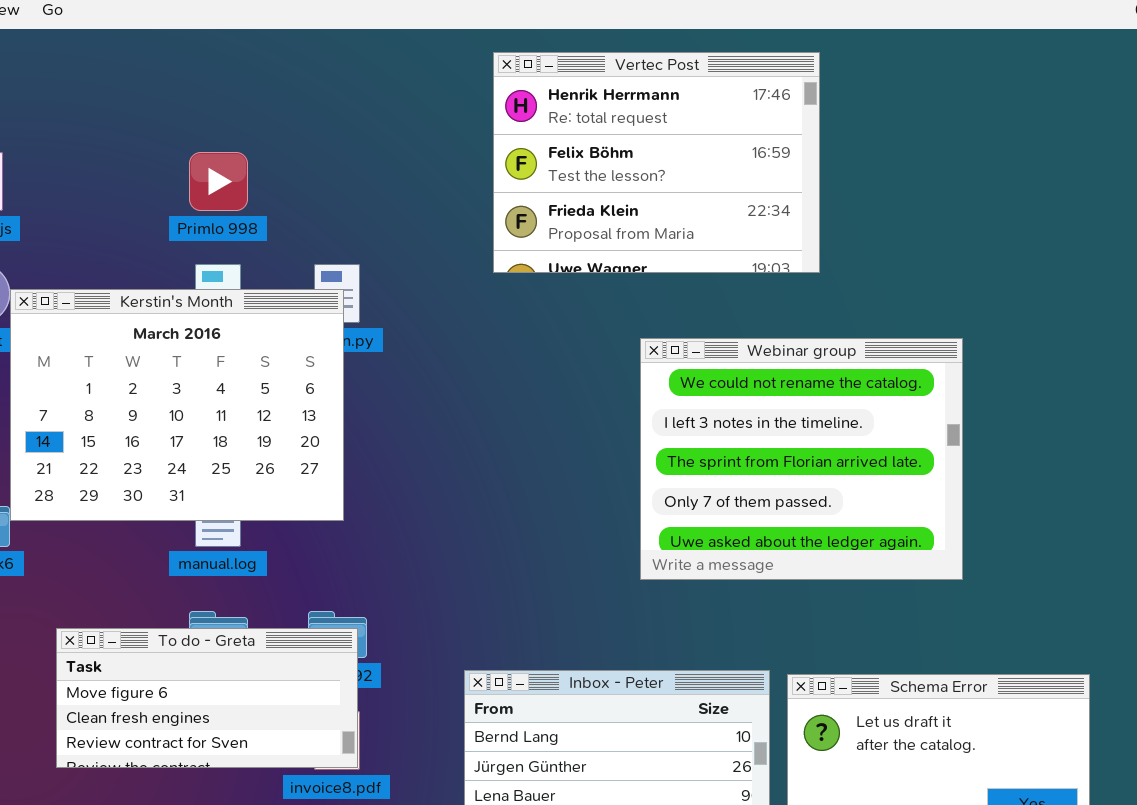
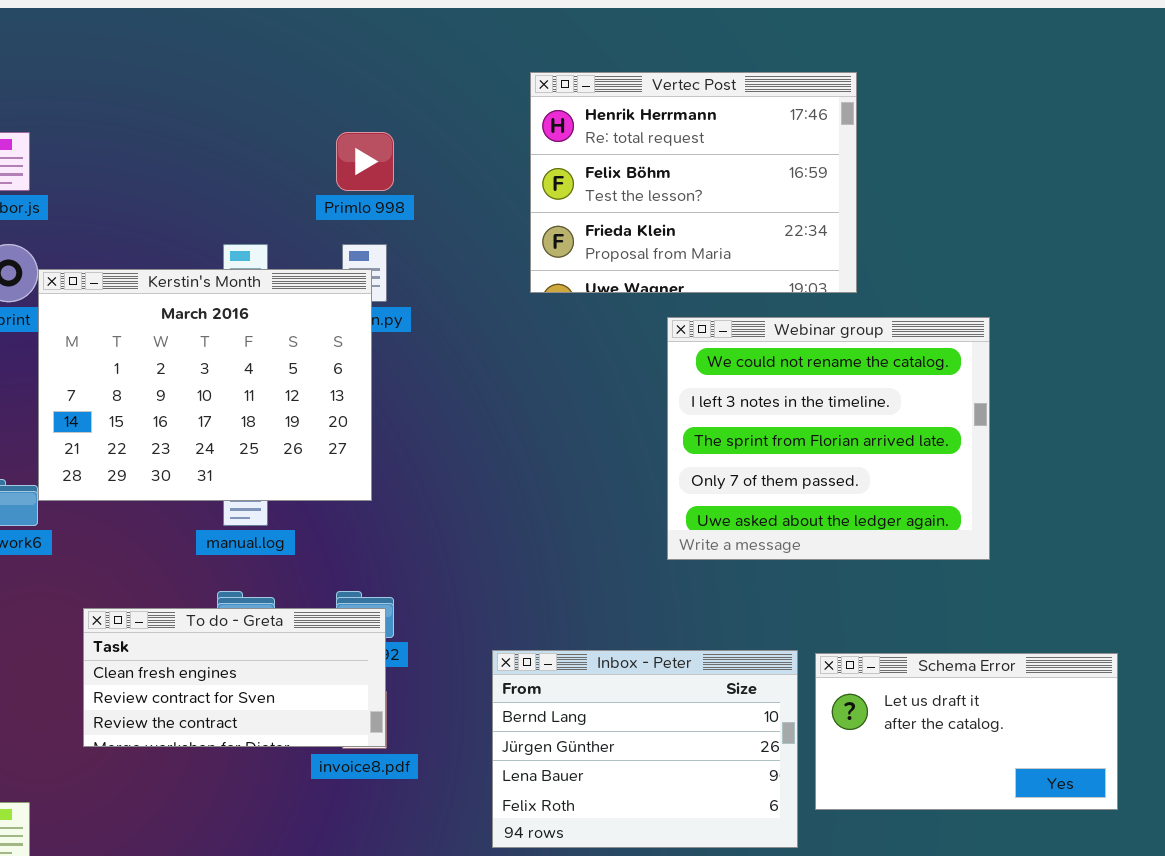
Vertec Post: [493,52,820,273] -> [530,72,857,293], moved
Primlo 998: [189,152,248,211] -> [336,132,394,191], moved
To do - Greta: [56,628,358,768] -> [83,608,386,747], scrolled down 1 row

